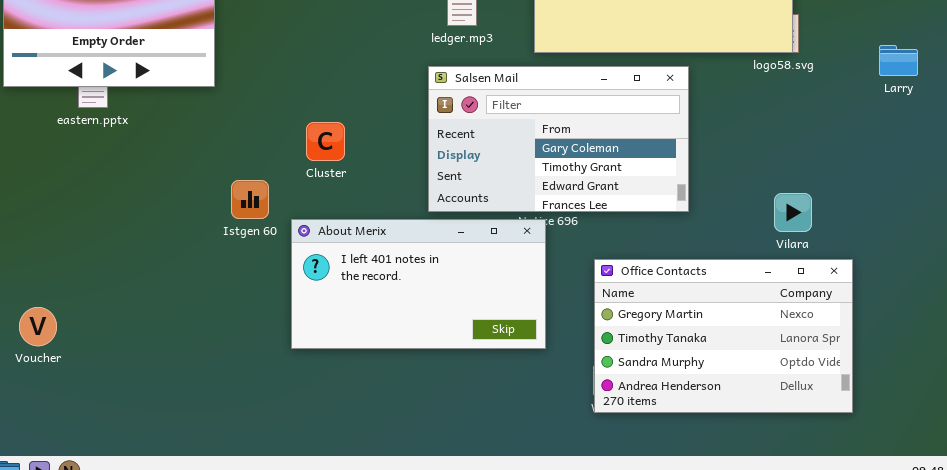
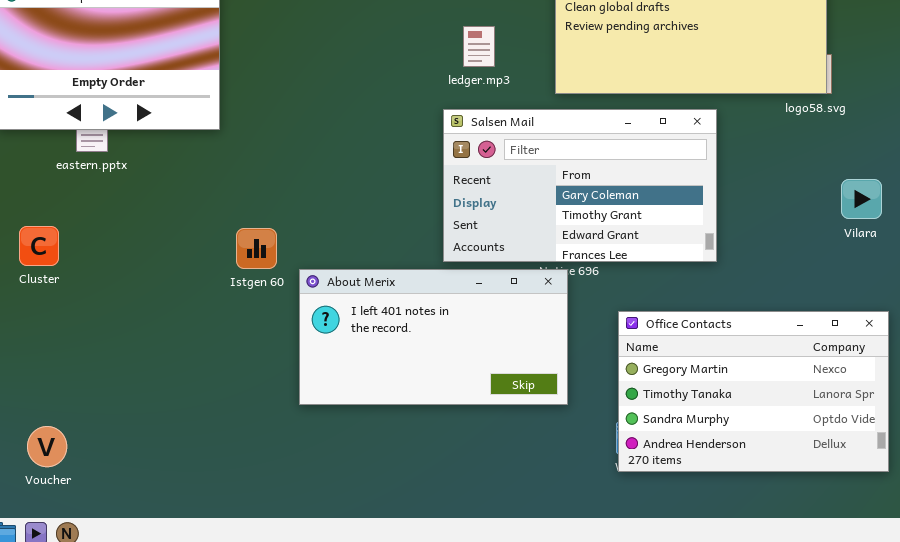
Cluster: [306,122,345,161] -> [19,226,59,266], moved
Vilara: [774,193,812,232] -> [841,179,882,219], moved
Voucher: [19,307,57,346] -> [27,426,67,467], moved

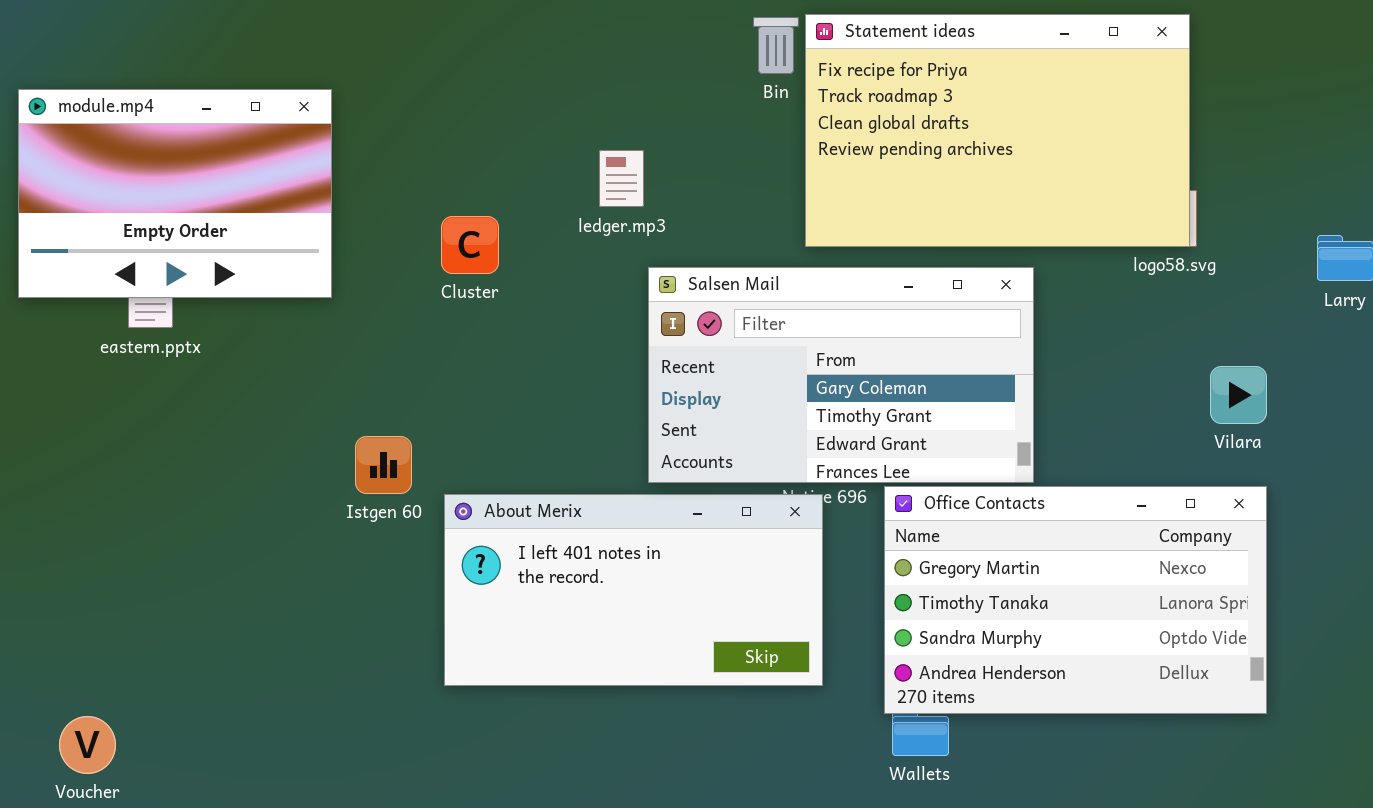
ledger.mp3: [463,26,495,67] -> [599,150,644,207], moved
Cluster: [19,226,59,266] -> [441,216,499,274], moved
Office Contacts: [618,311,889,472] -> [884,486,1267,714], moved

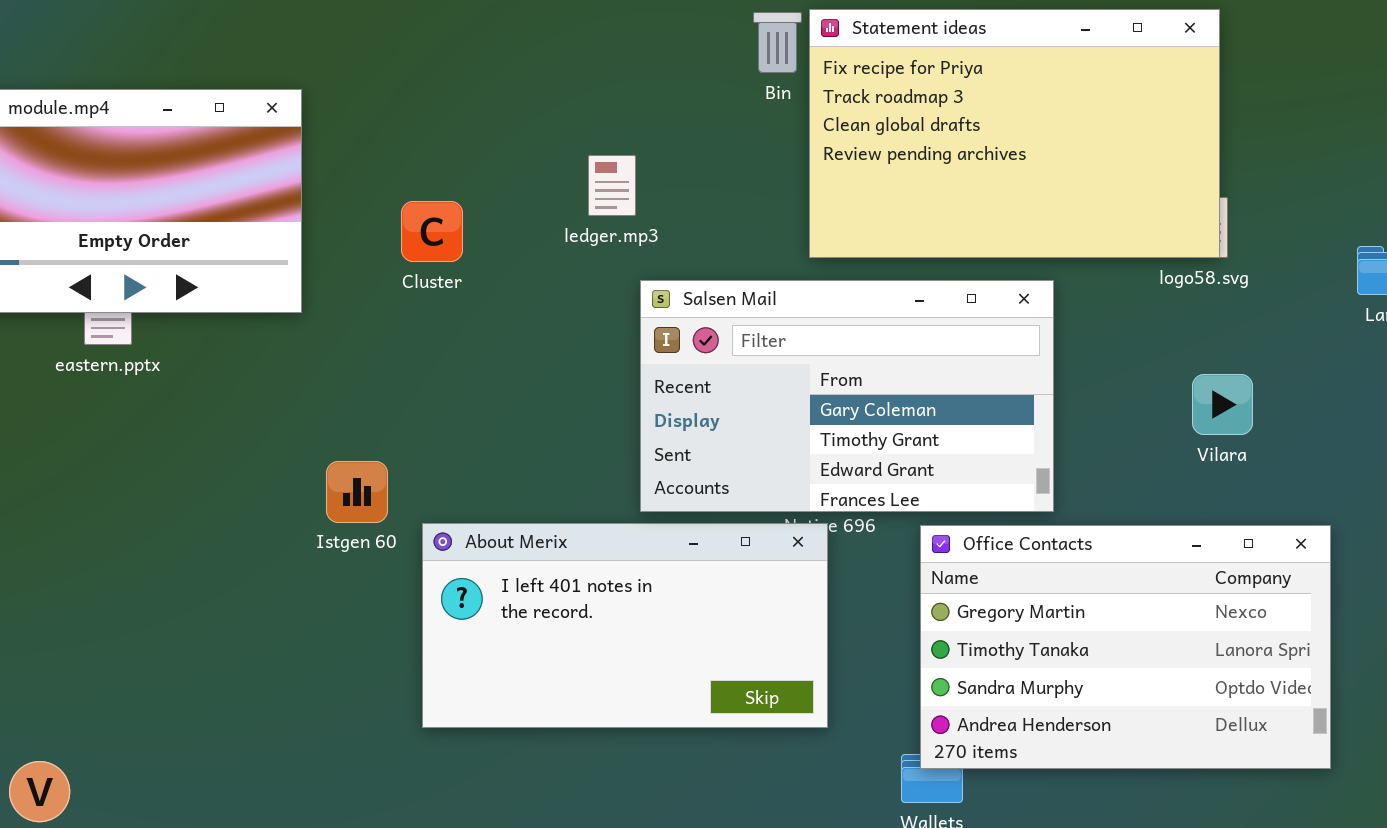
Cluster: [441,216,499,274] -> [401,201,463,262], moved
Vilara: [1210,366,1267,424] -> [1192,374,1253,435], moved
Office Contacts: [884,486,1267,714] -> [920,525,1331,769], moved

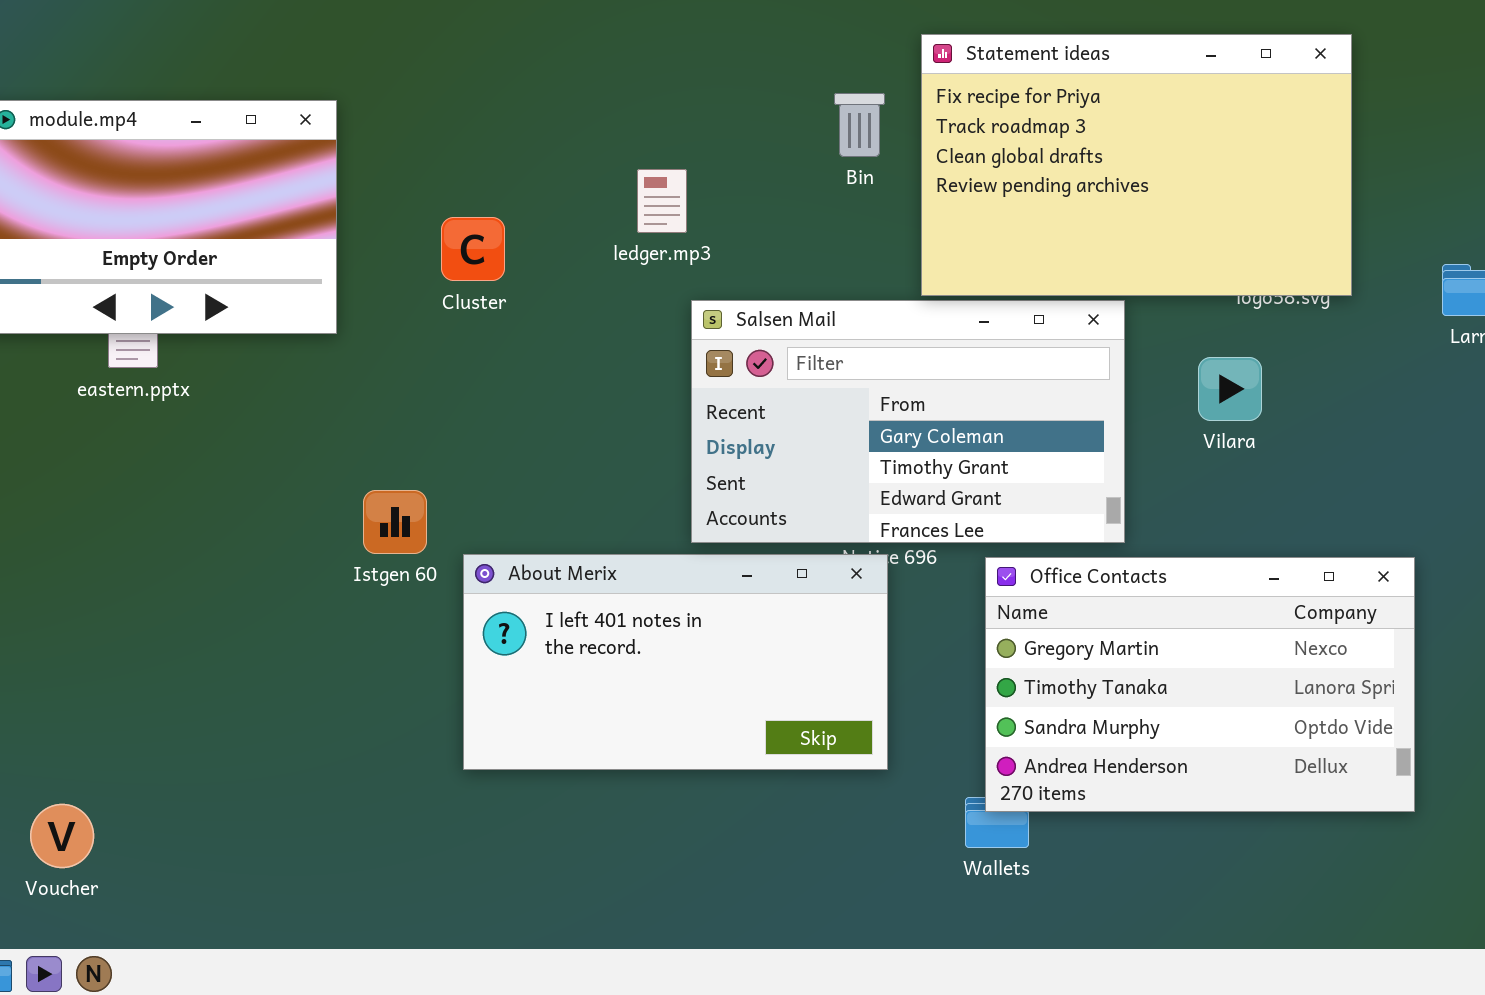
Statement ideas: [809,9,1220,258] -> [921,34,1352,296], moved
Bin: [753,12,802,73] -> [834,93,885,157], moved
Vilara: [1192,374,1253,435] -> [1198,357,1262,421], moved

